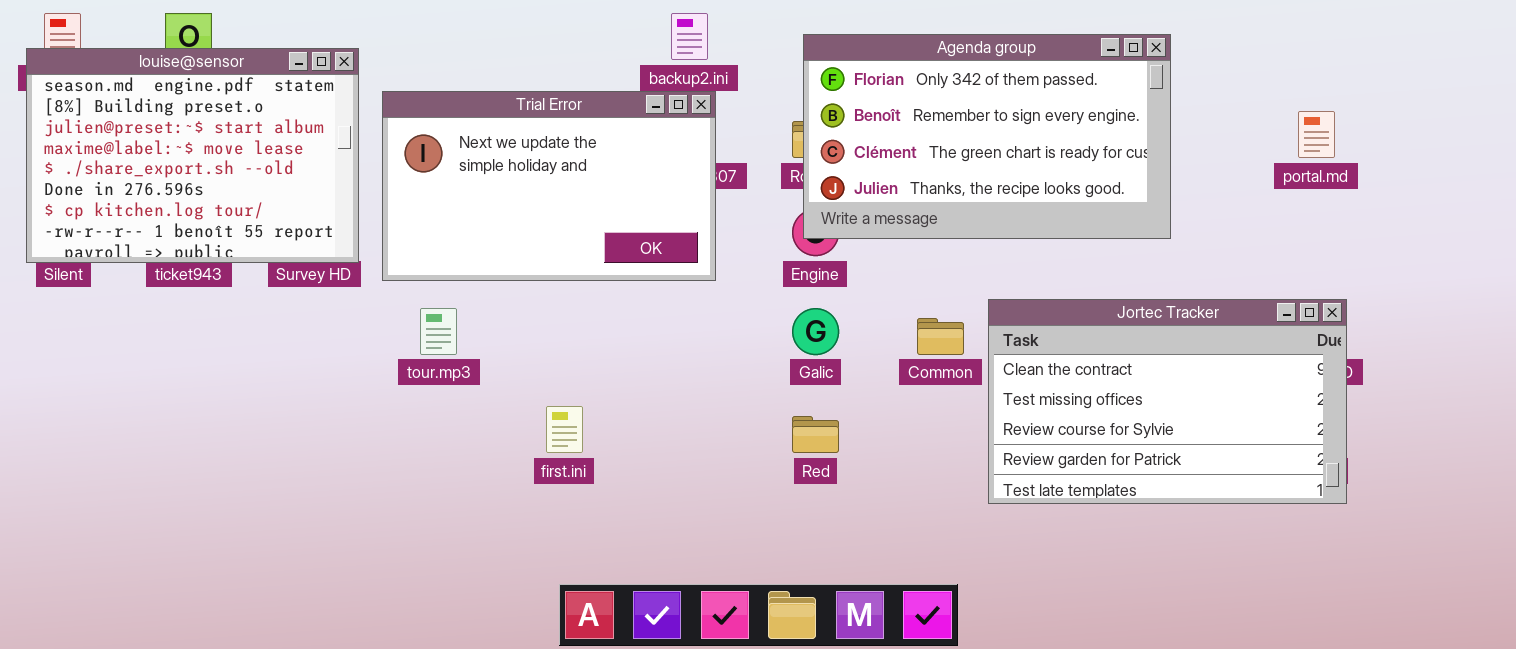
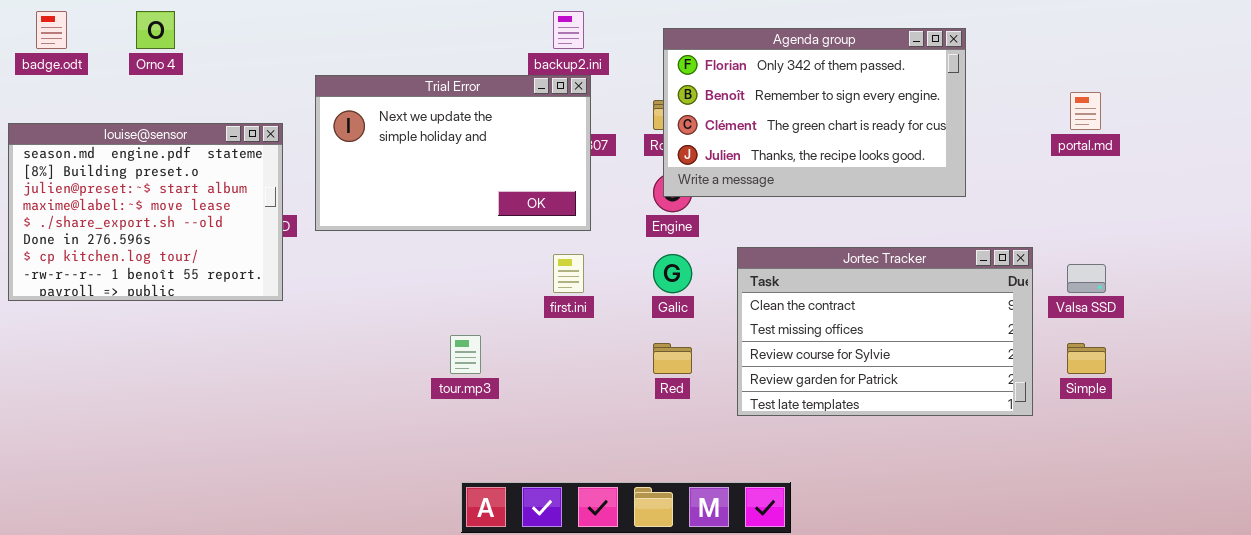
louise@sensor: [26,48,359,263] -> [8,123,283,301], moved
Jortec Tracker: [988,299,1347,504] -> [737,247,1033,416], moved
tour.mp3: [420,308,457,355] -> [450,335,481,374], moved
first.ini: [546,406,583,453] -> [553,254,584,293], moved

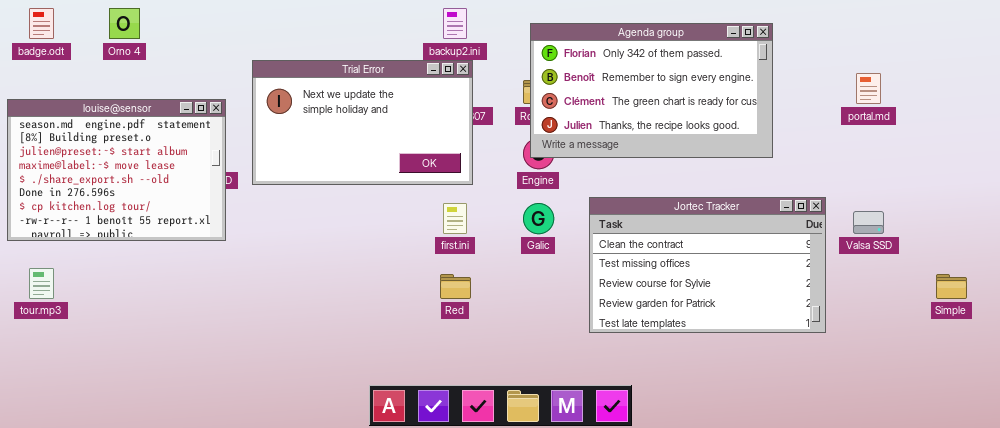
tour.mp3: [450,335,481,374] -> [29,268,54,299], moved
Red: [653,343,692,374] -> [440,274,471,299], moved
Simple: [1067,343,1106,374] -> [936,274,967,299], moved

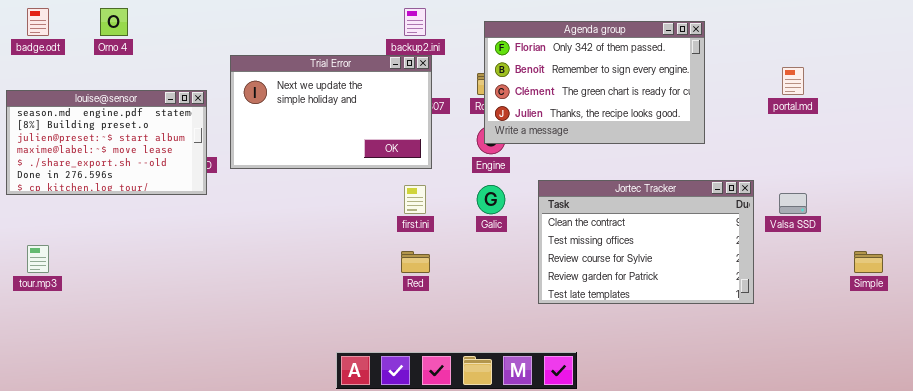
louise@sensor: [7,99,226,241] -> [6,90,207,195], resized

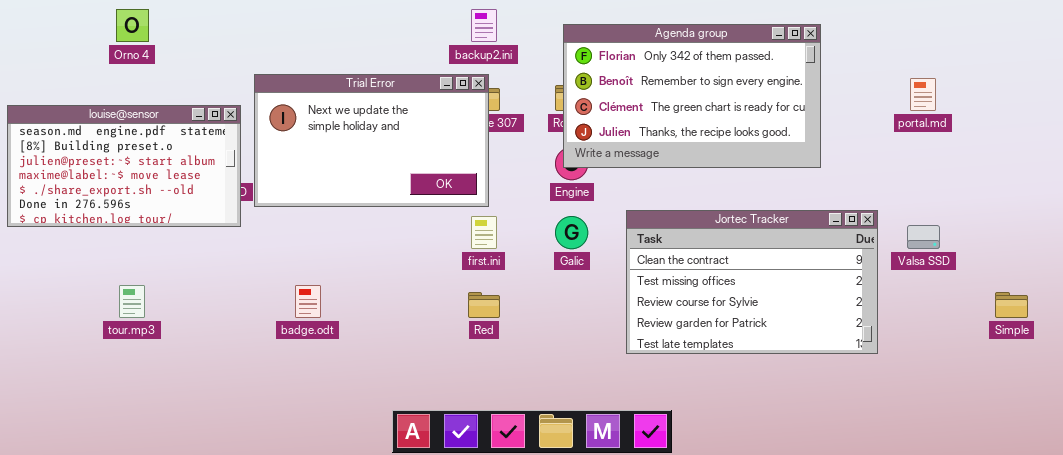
badge.odt: [27,8,49,36] -> [295,285,321,318], moved
Trial Error: [230,55,432,169] -> [254,74,489,207], moved
tour.mp3: [27,245,49,273] -> [119,285,145,318], moved

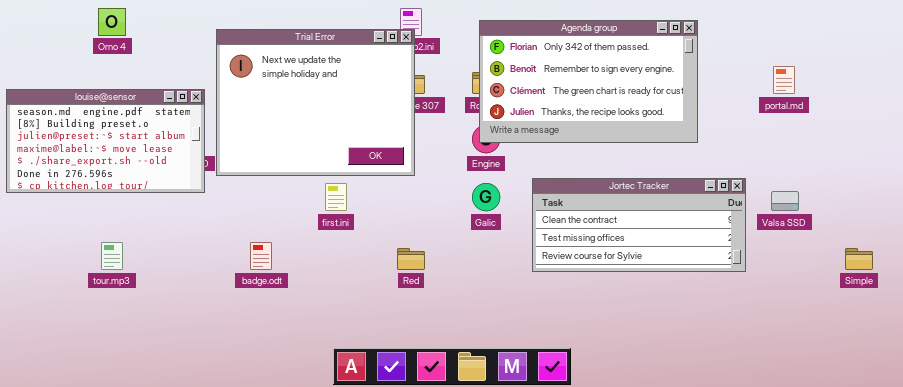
Trial Error: [254,74,489,207] -> [216,29,415,176], resized
Jortec Tracker: [626,210,878,354] -> [532,178,746,272], resized
first.ini: [471,216,497,249] -> [325,183,347,211], moved

